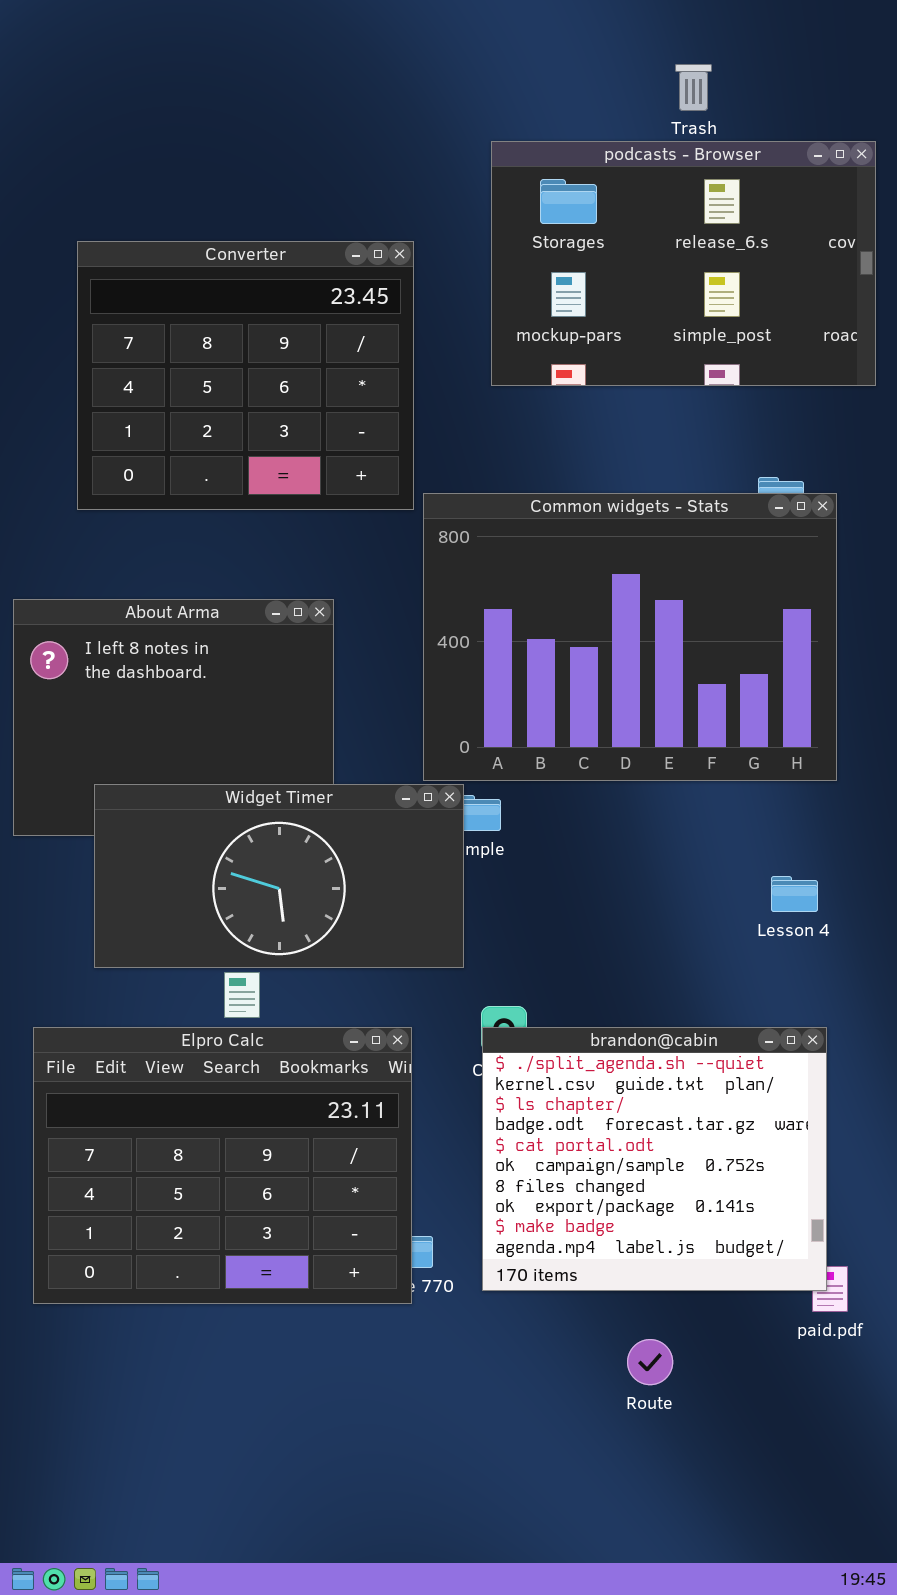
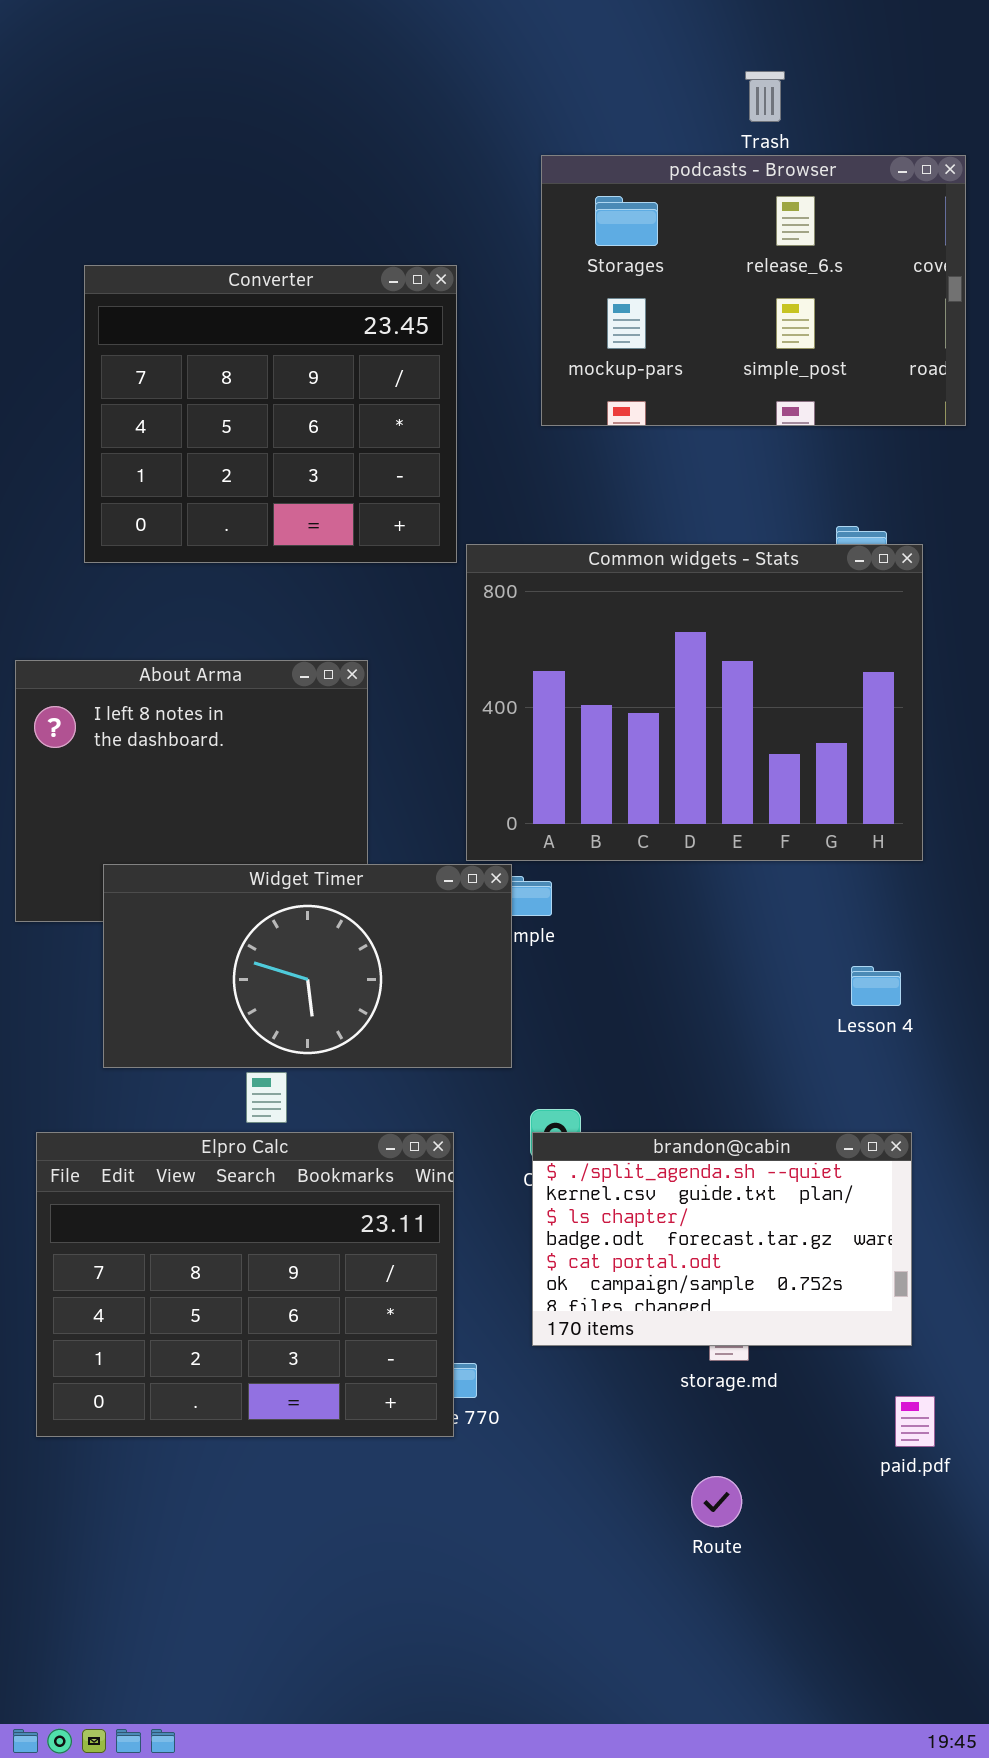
brandon@cabin: [482,1027,827,1291] -> [532,1132,912,1346], resized

